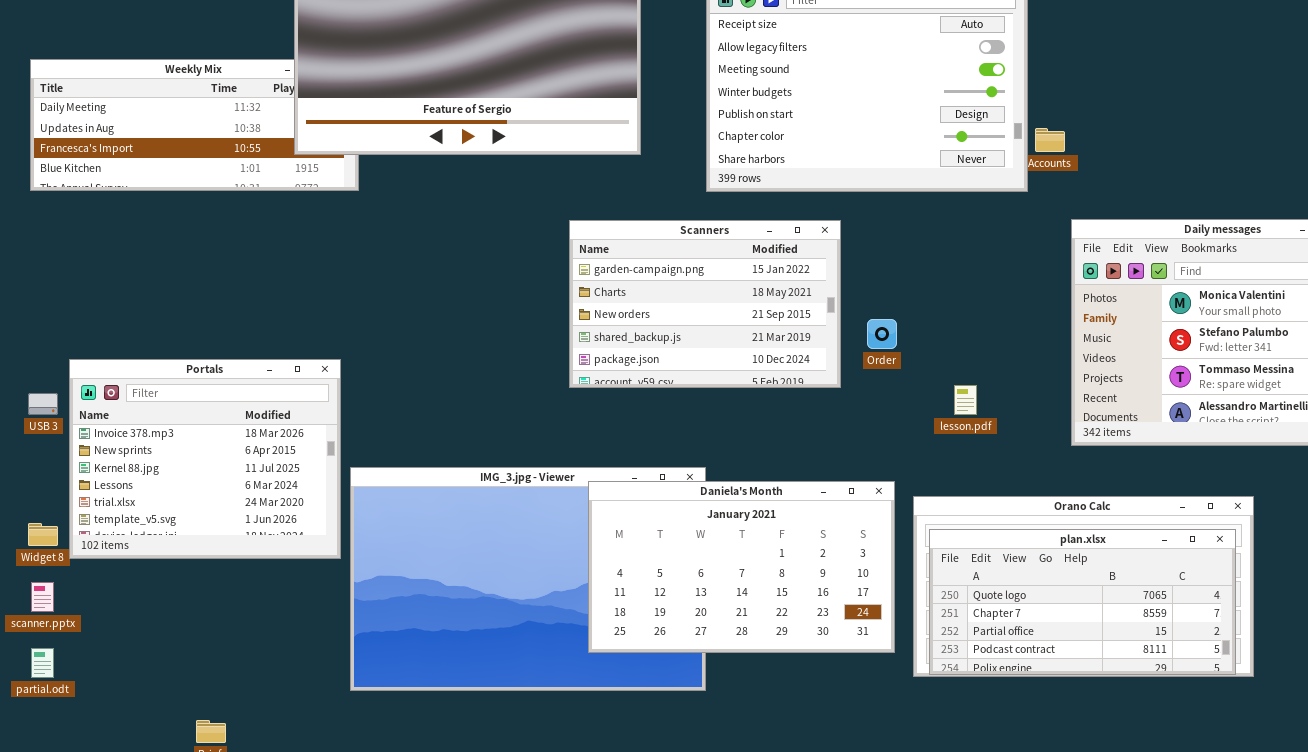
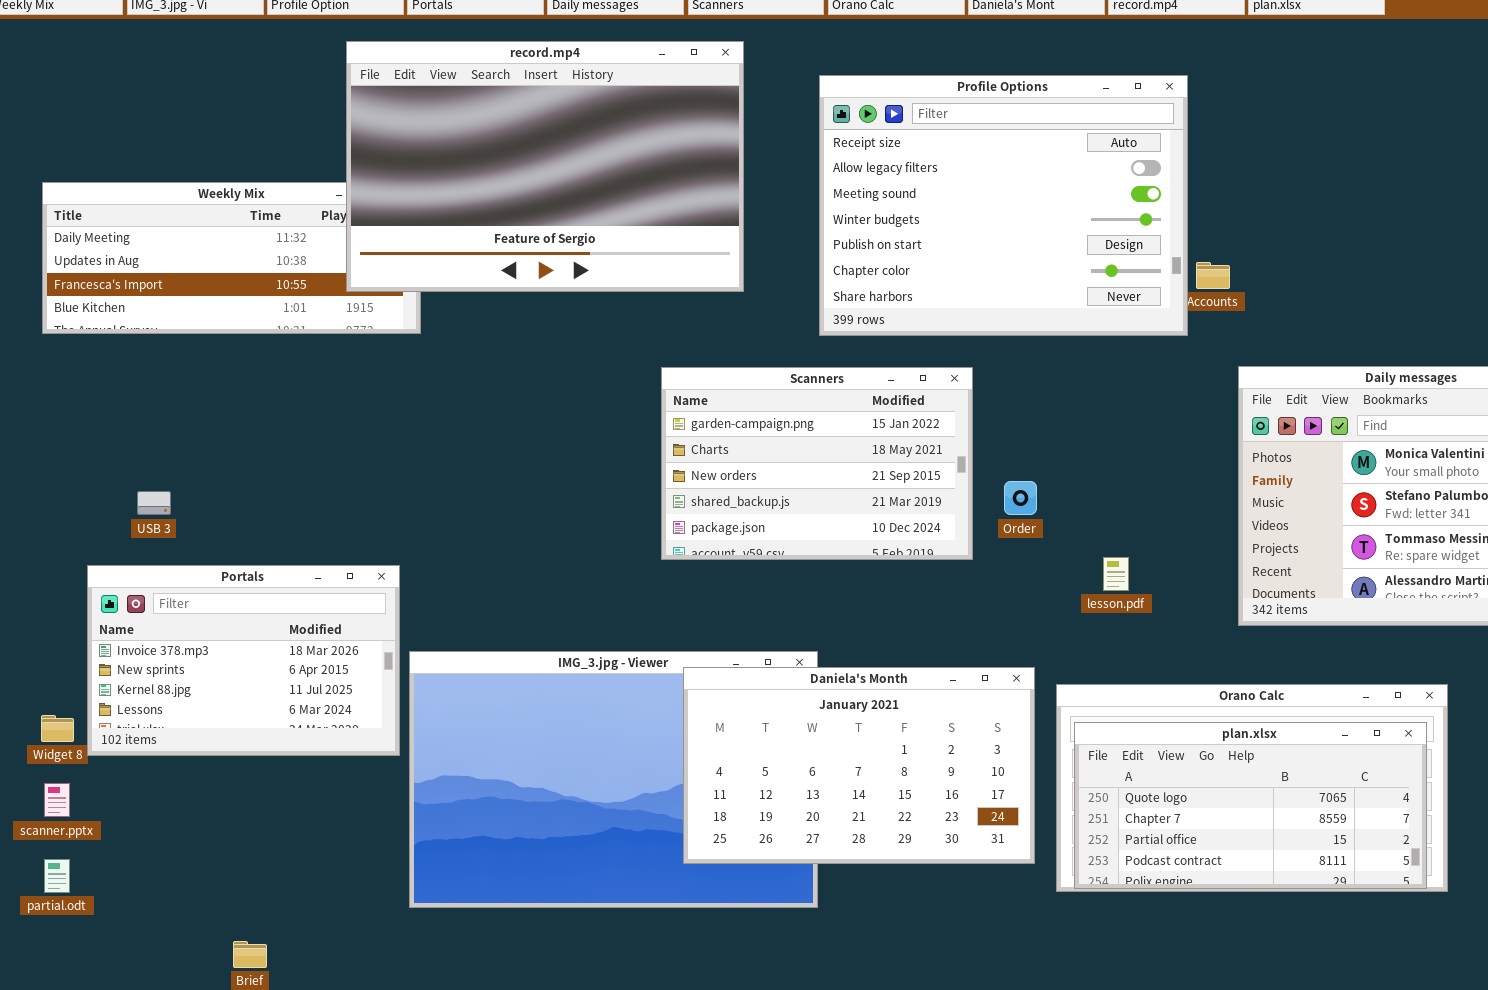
Portals: [69,359,341,559] -> [87,565,400,756], resized
USB 3: [28,393,58,415] -> [137,491,171,515], moved

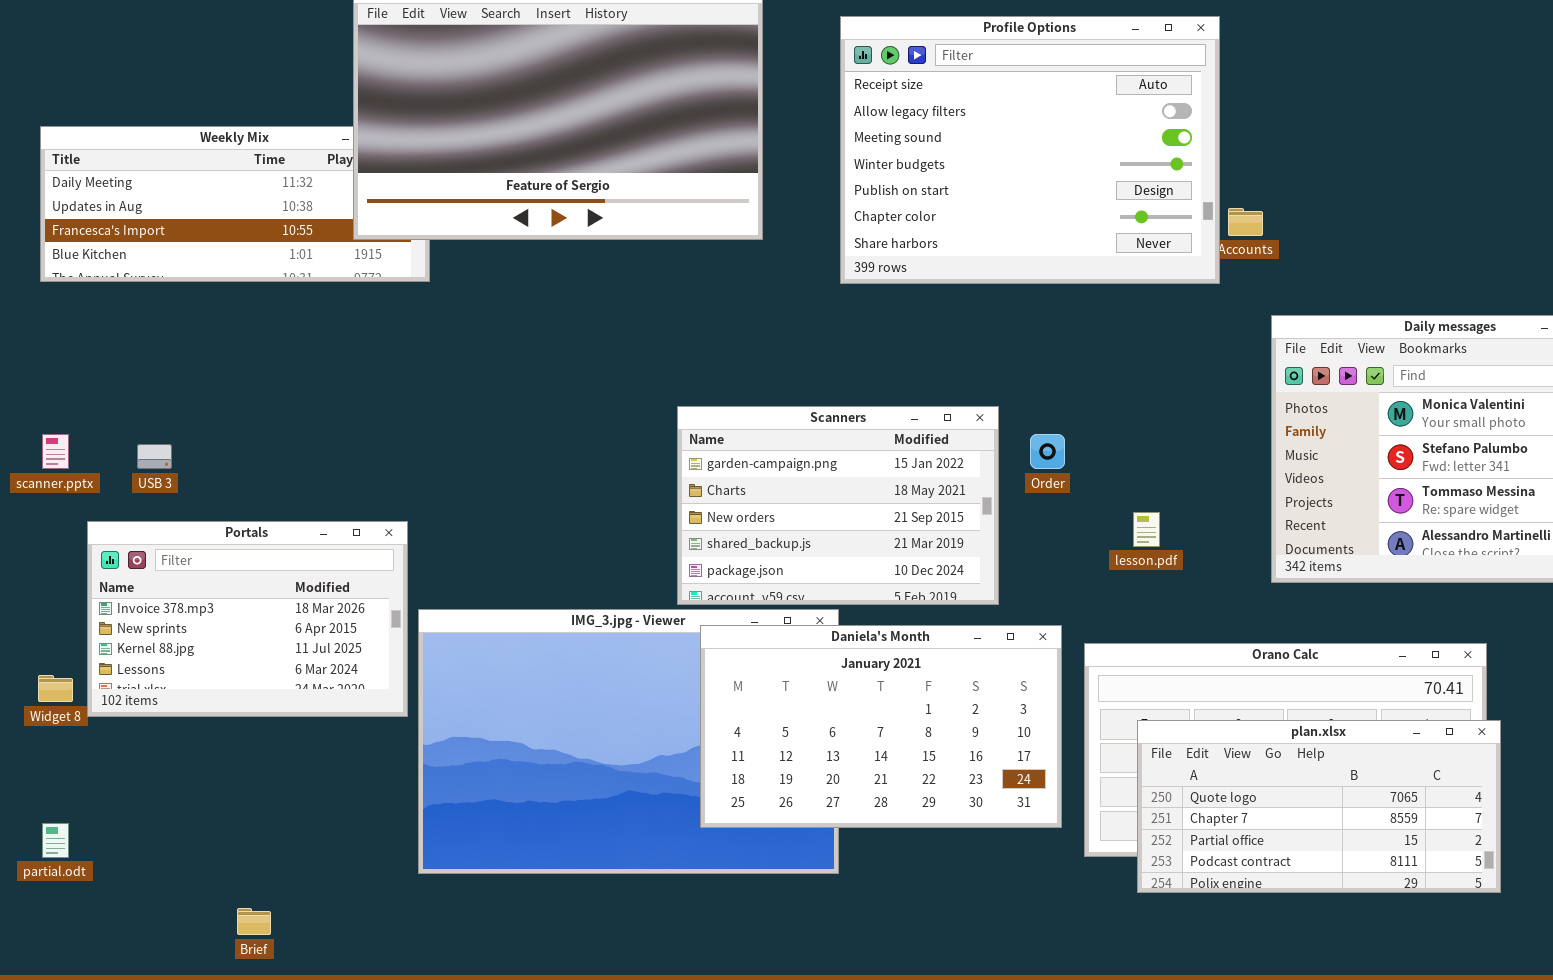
Scanners: [661,367,973,560] -> [677,406,999,605], moved
plan.xlsx: [1074,722,1427,889] -> [1137,720,1501,893], moved
scanner.pptx: [44,783,70,817] -> [42,434,69,469], moved

